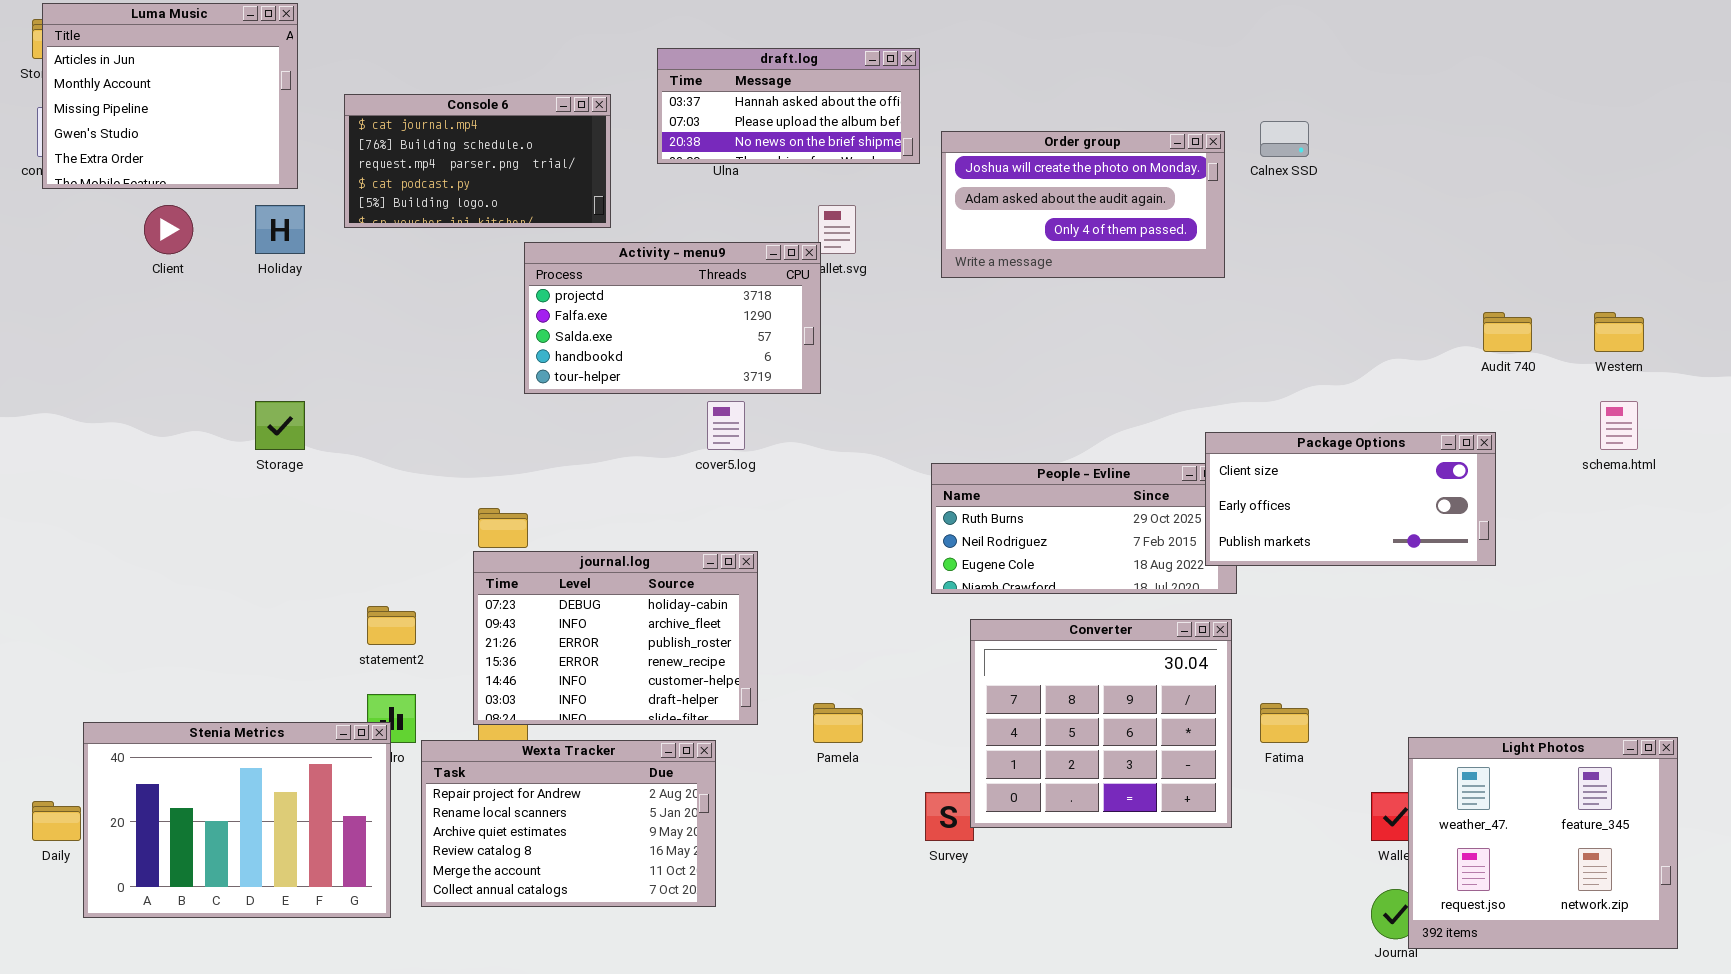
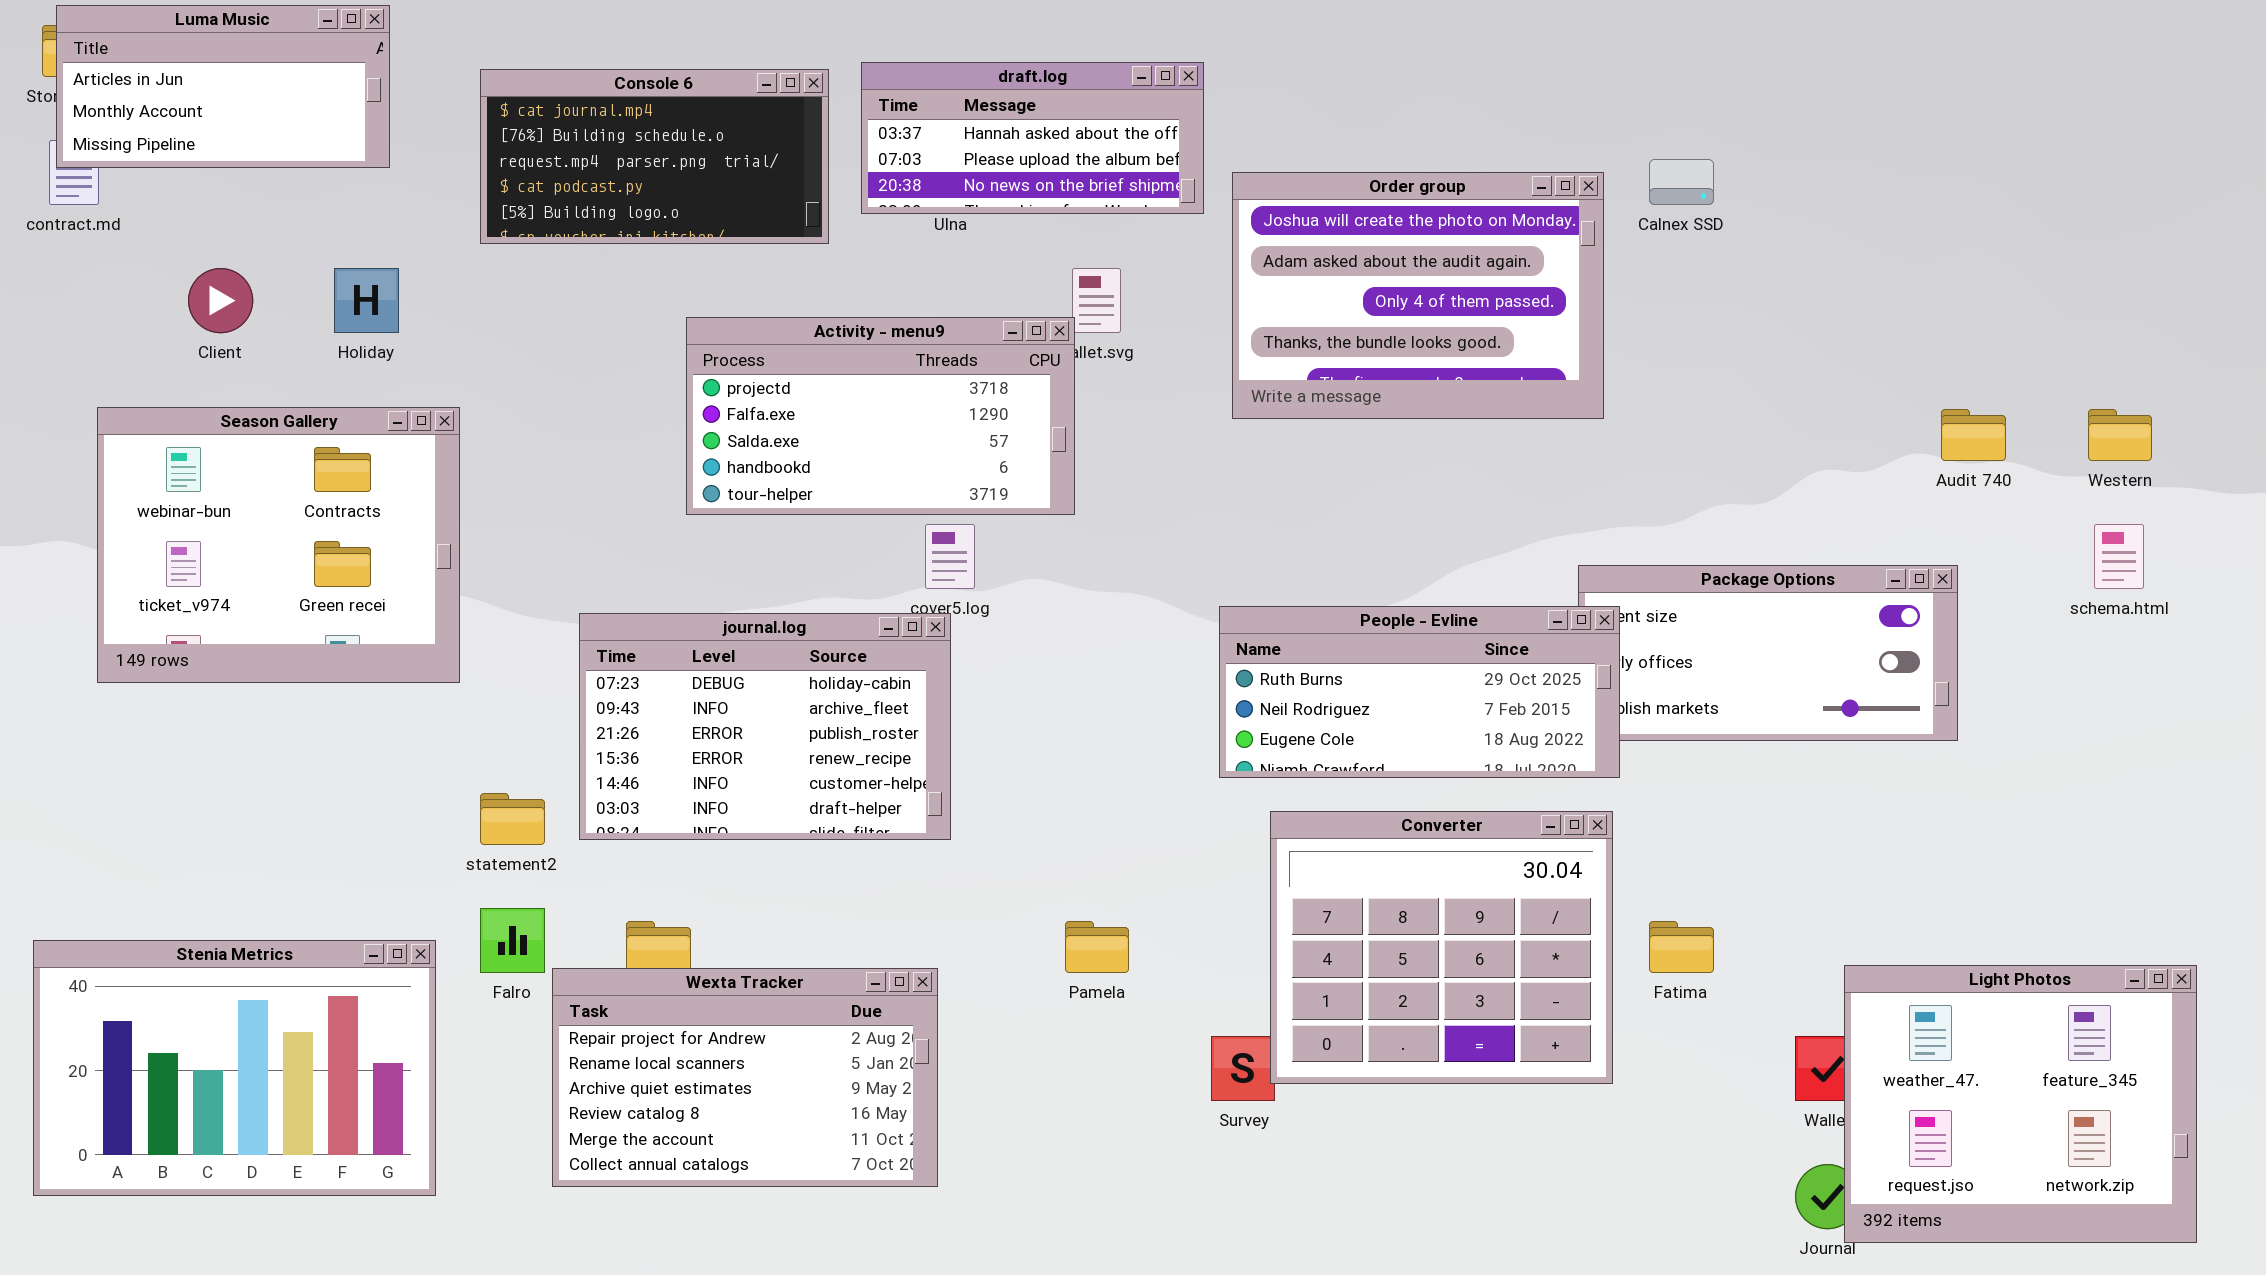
Luma Music: [42,3,298,189] -> [56,5,390,168], resized
Console 6: [344,94,611,228] -> [480,69,829,244], moved
Order group: [941,131,1225,278] -> [1232,172,1604,419], resized
Season Gallery: none -> [97,407,460,683], opened
People - Evline: [931,463,1237,594] -> [1219,606,1620,778], raised
journal.log: [473,551,758,725] -> [579,613,951,840], moved
Stenia Metrics: [83,722,391,918] -> [33,940,436,1196], moved

